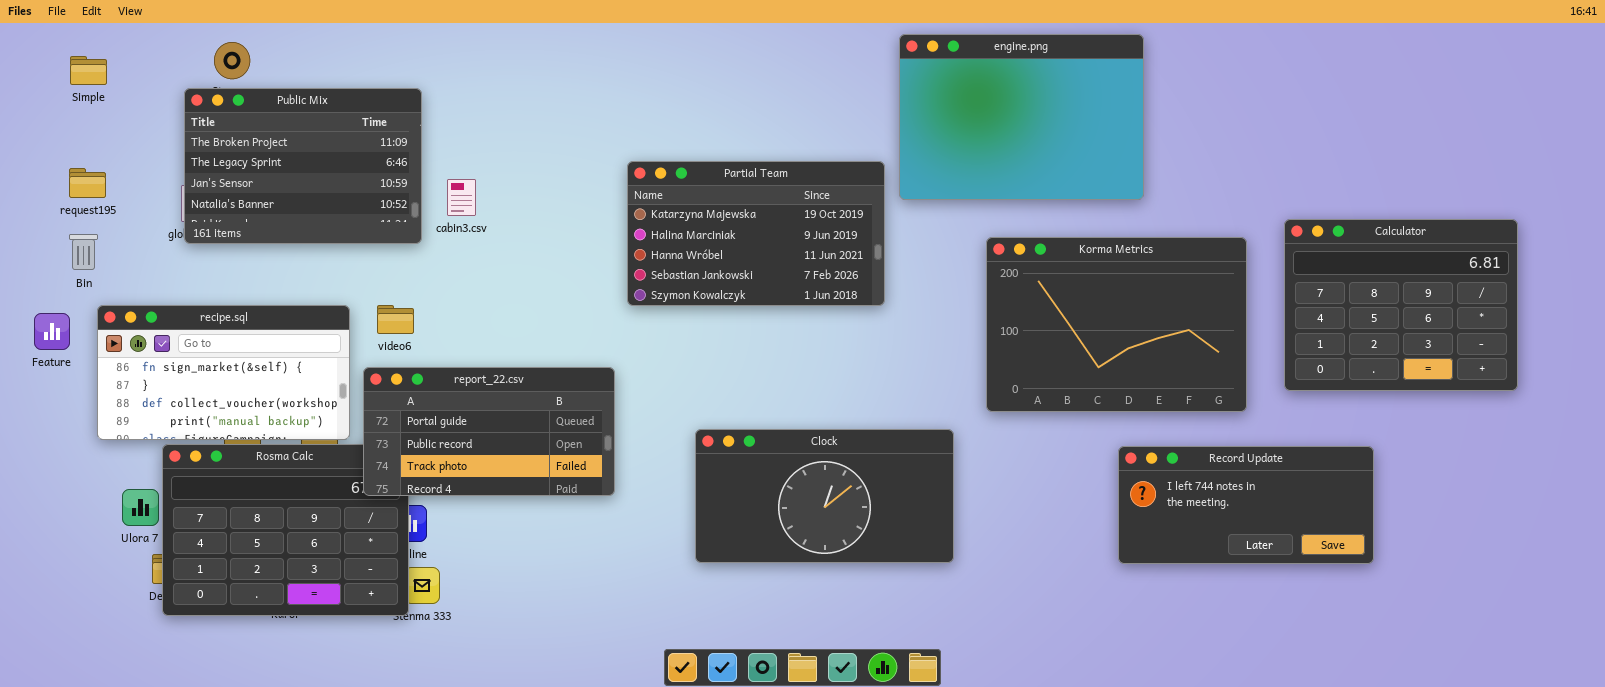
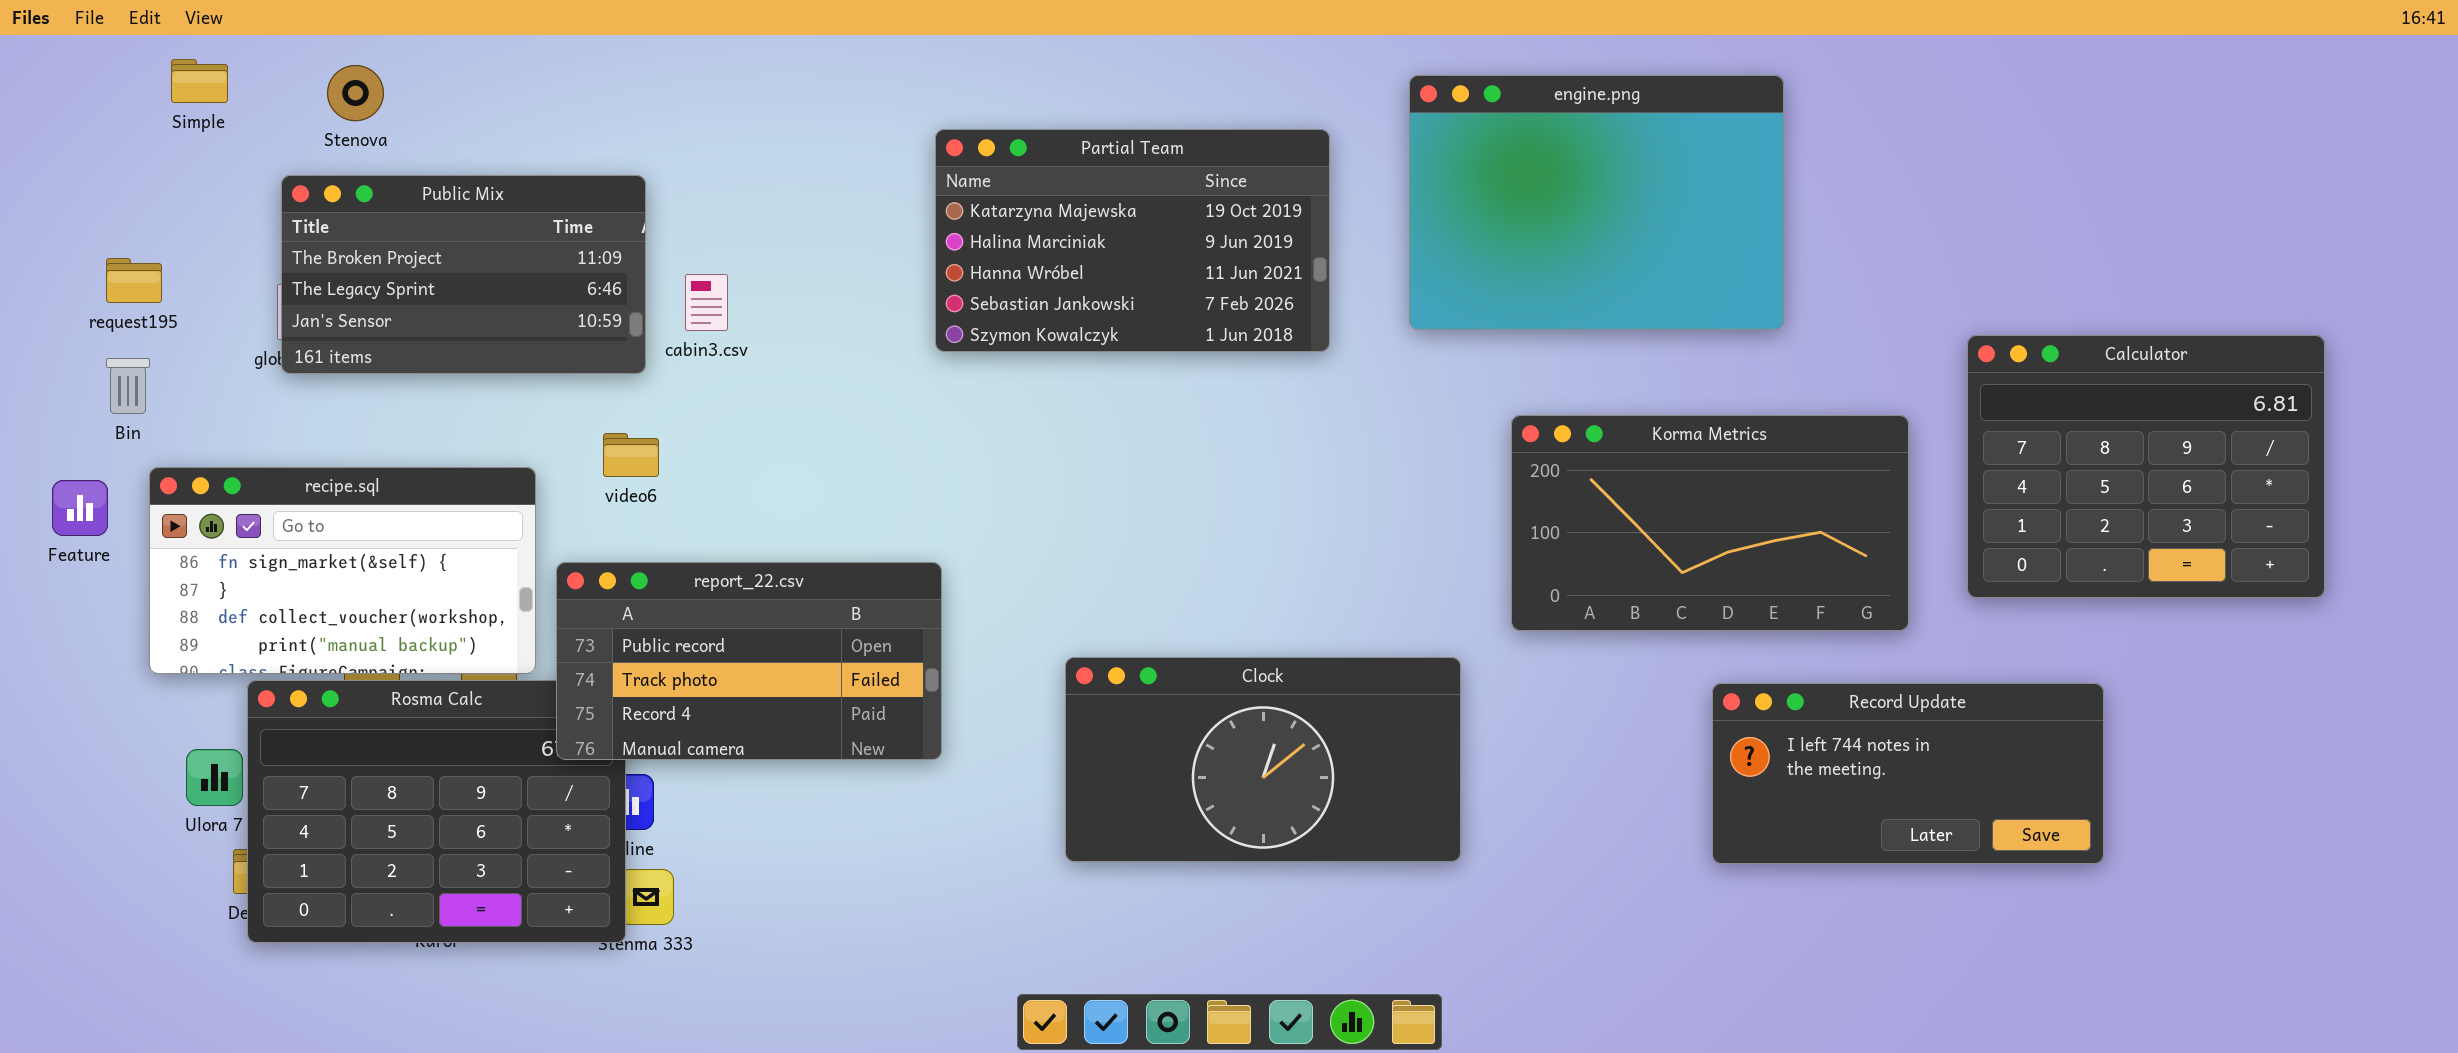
engine.png: [899,34,1144,200] -> [1409,75,1784,330], moved
Simple: [70,56,107,85] -> [171,59,228,103], moved
Public Mix: [184,88,422,244] -> [281,175,646,374], resized
Partial Team: [627,161,885,306] -> [935,129,1330,352], moved
Korma Metrics: [986,237,1247,412] -> [1511,415,1909,631], resized
video6: [377,305,414,334] -> [603,433,659,477], moved
report_22.csv: [363,367,615,496] -> [556,562,942,760], scrolled down 1 row

